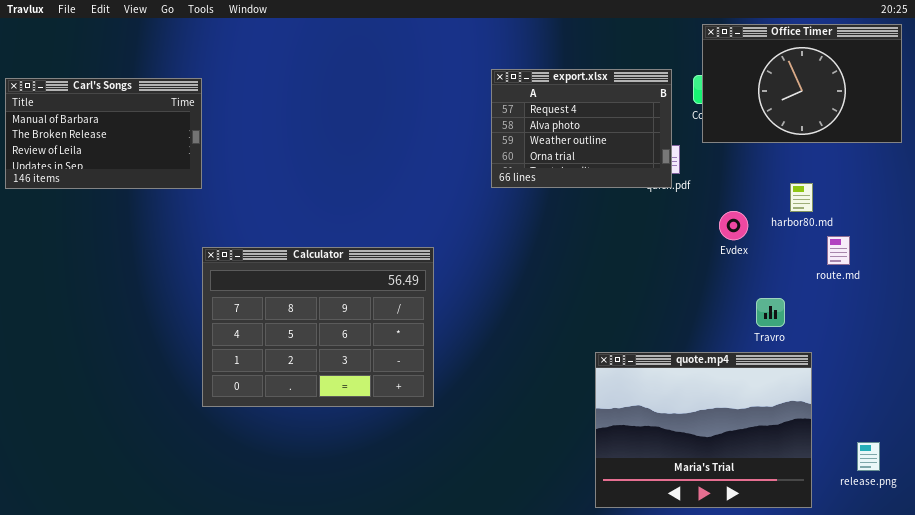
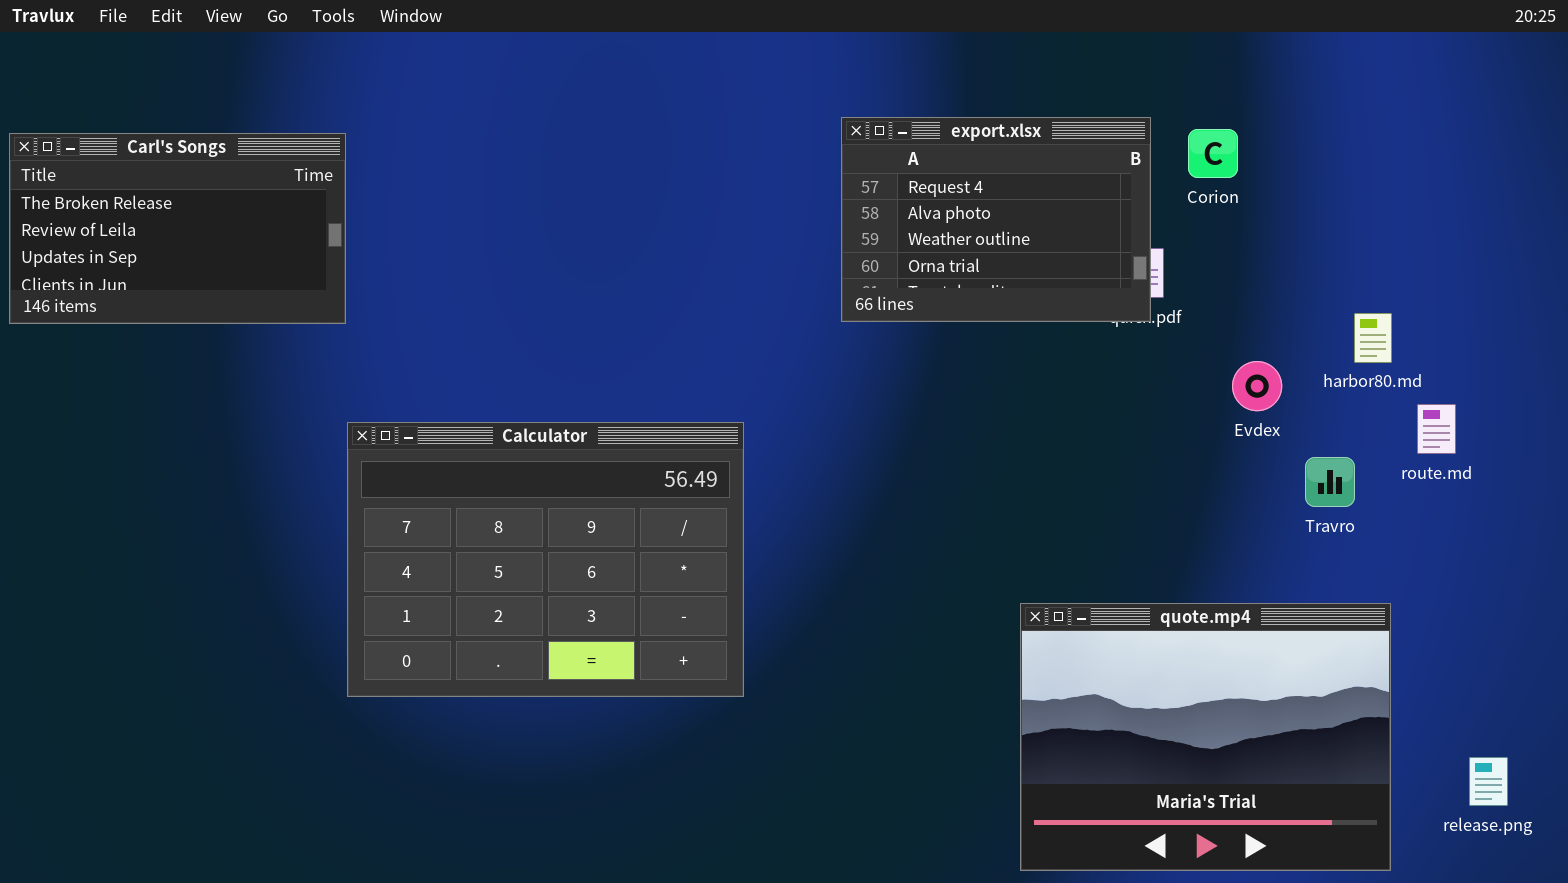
Office Timer: [702,24,902,143] -> none, closed
Carl's Songs: [5,78,202,189] -> [9,133,346,324], scrolled down 1 row
Travro: [756,298,785,327] -> [1305,457,1355,507], moved

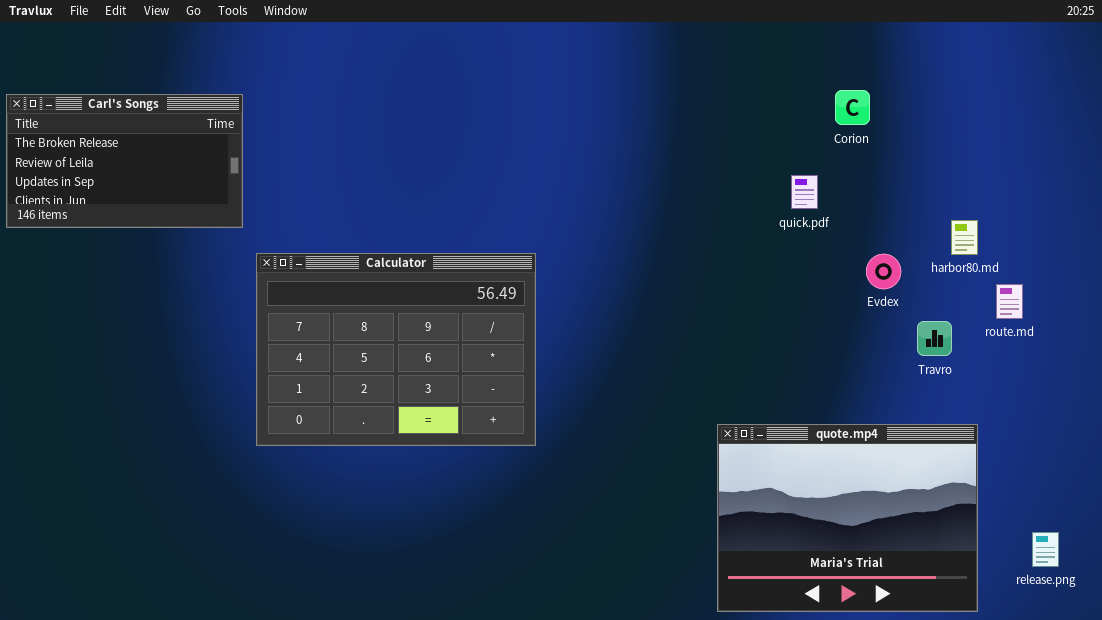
export.xlsx: [841,117,1151,322] -> none, closed
Calculator: [347,422,744,697] -> [256,253,536,446], moved

